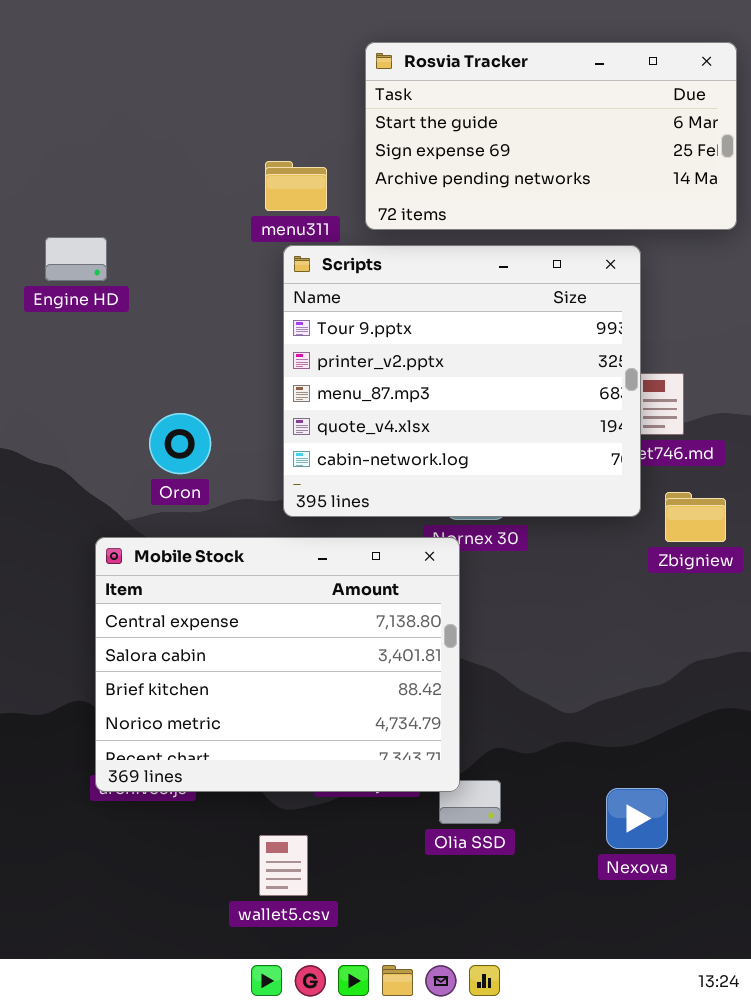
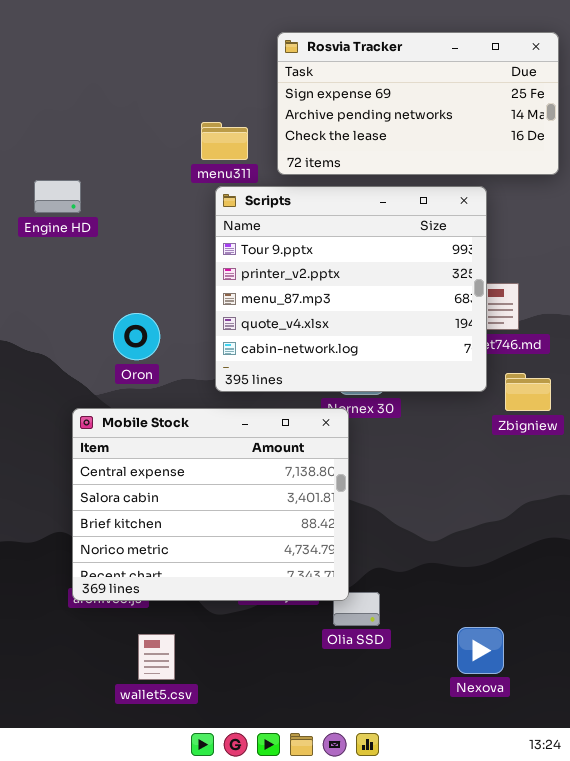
Rosvia Tracker: [365,42,737,230] -> [277,32,559,175], scrolled down 1 row
Nexova: [606,788,668,849] -> [457,627,504,674], moved
wallet5.csv: [259,835,308,896] -> [138,634,175,680], moved

